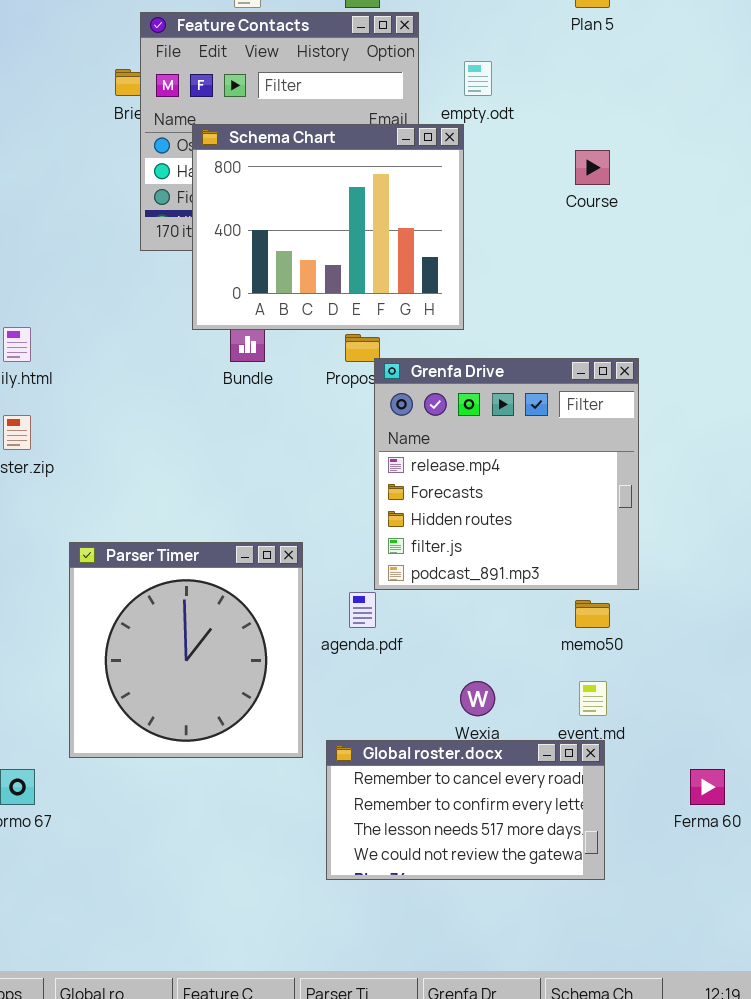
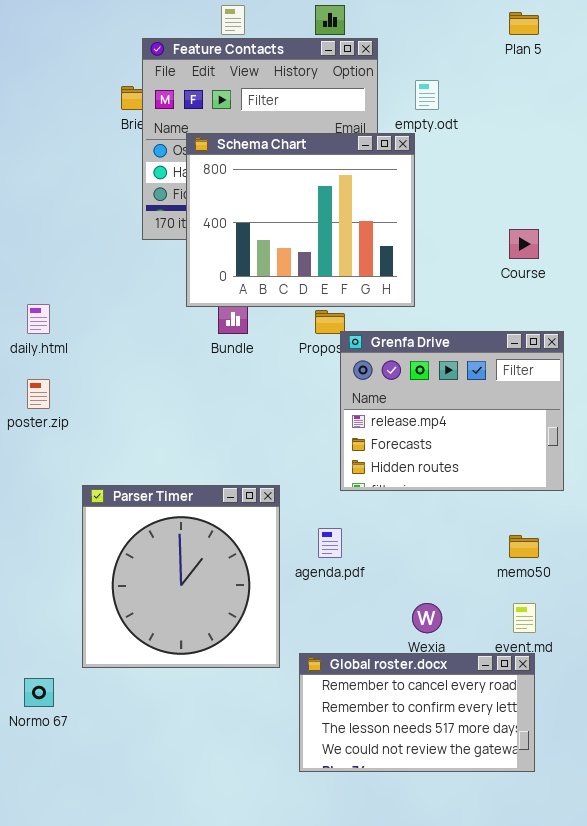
Course: [575,150,610,185] -> [509,229,539,259], moved
Grenfa Drive: [374,358,639,590] -> [340,331,564,491], resized

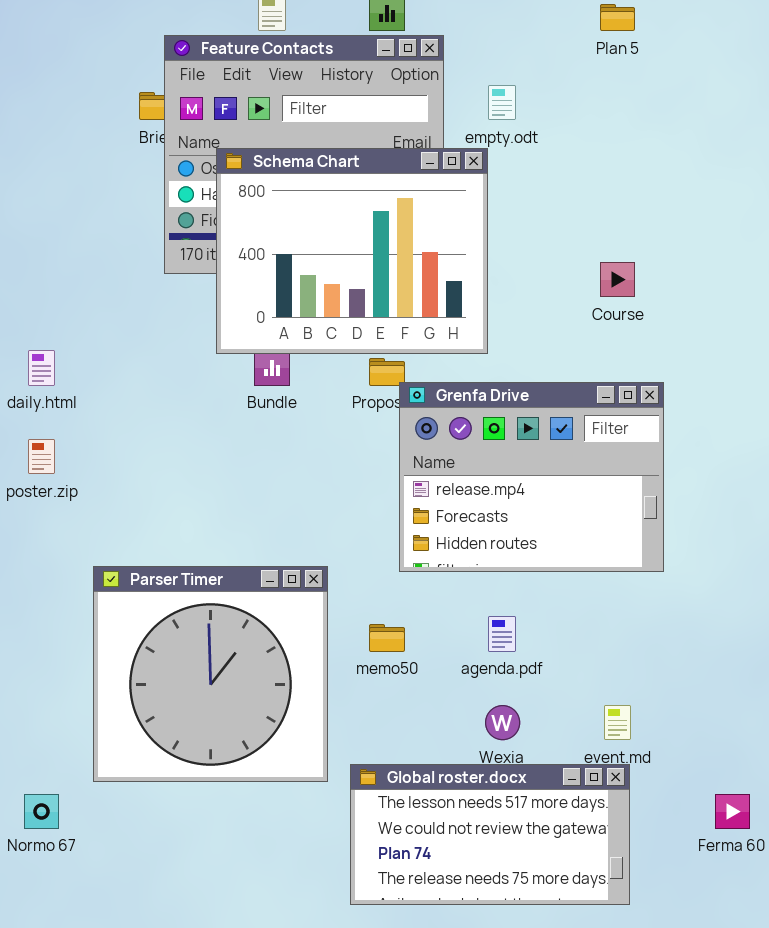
agenda.pdf: [318,528,342,558] -> [488,616,516,652], moved
memo50: [509,535,539,558] -> [369,624,405,652], moved
Global roster.docx: [299,653,535,772] -> [350,764,630,905], scrolled down 2 rows

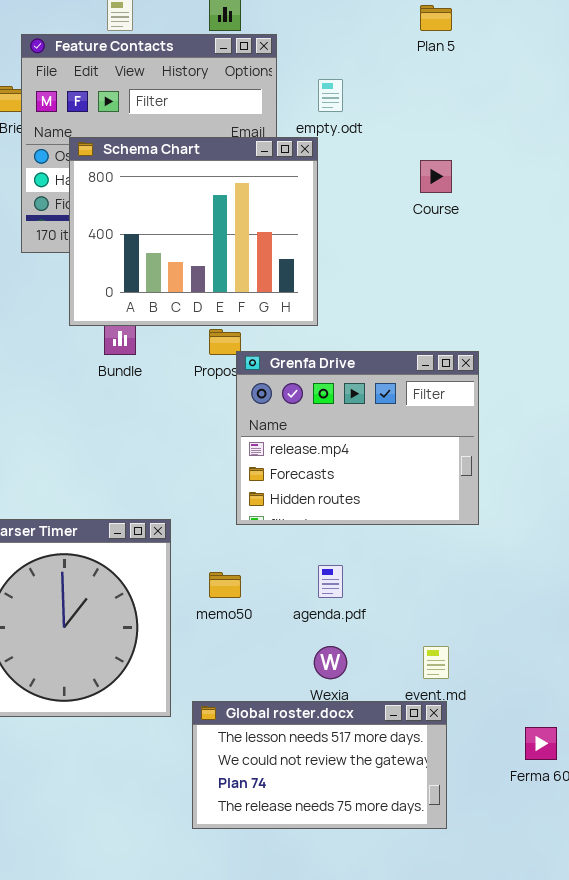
Course: [600,262,635,297] -> [420,160,452,193], moved

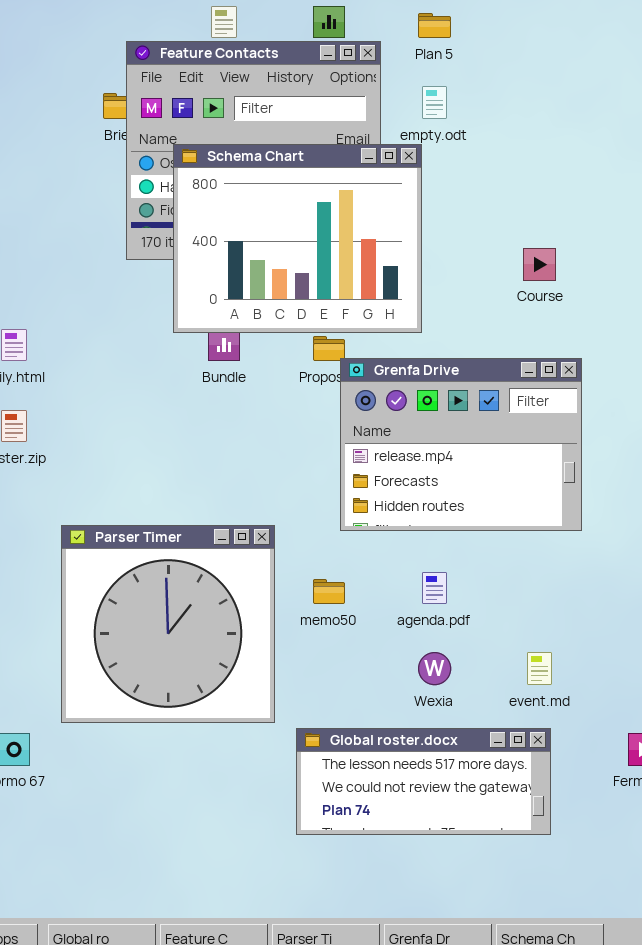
Plan 5: [420,5,452,31] -> [418,13,451,38], moved
Course: [420,160,452,193] -> [523,248,556,281], moved
Global roster.docx: [192,701,447,829] -> [296,728,551,835], resized

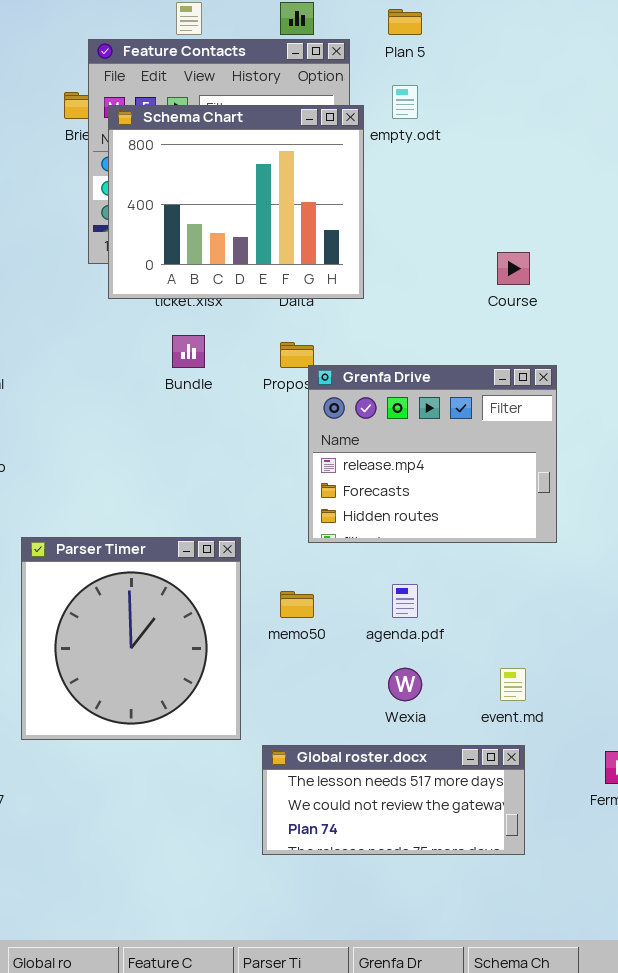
Schema Chart: [173,144,422,333] -> [108,105,364,299], moved

